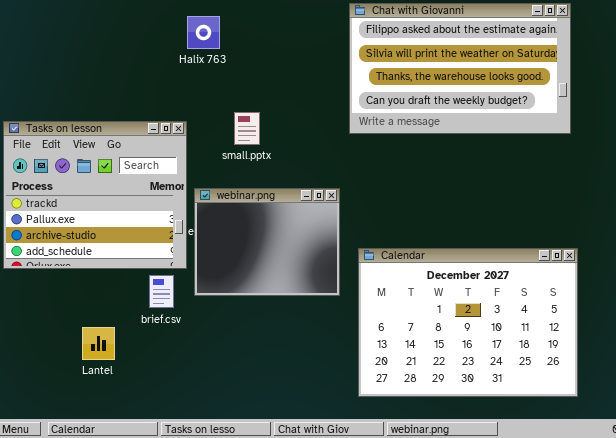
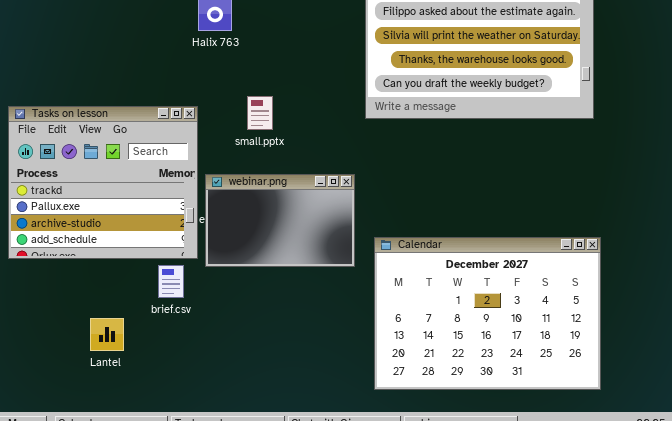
webinar.png: [194,188,340,296] -> [205,174,355,267], resized

